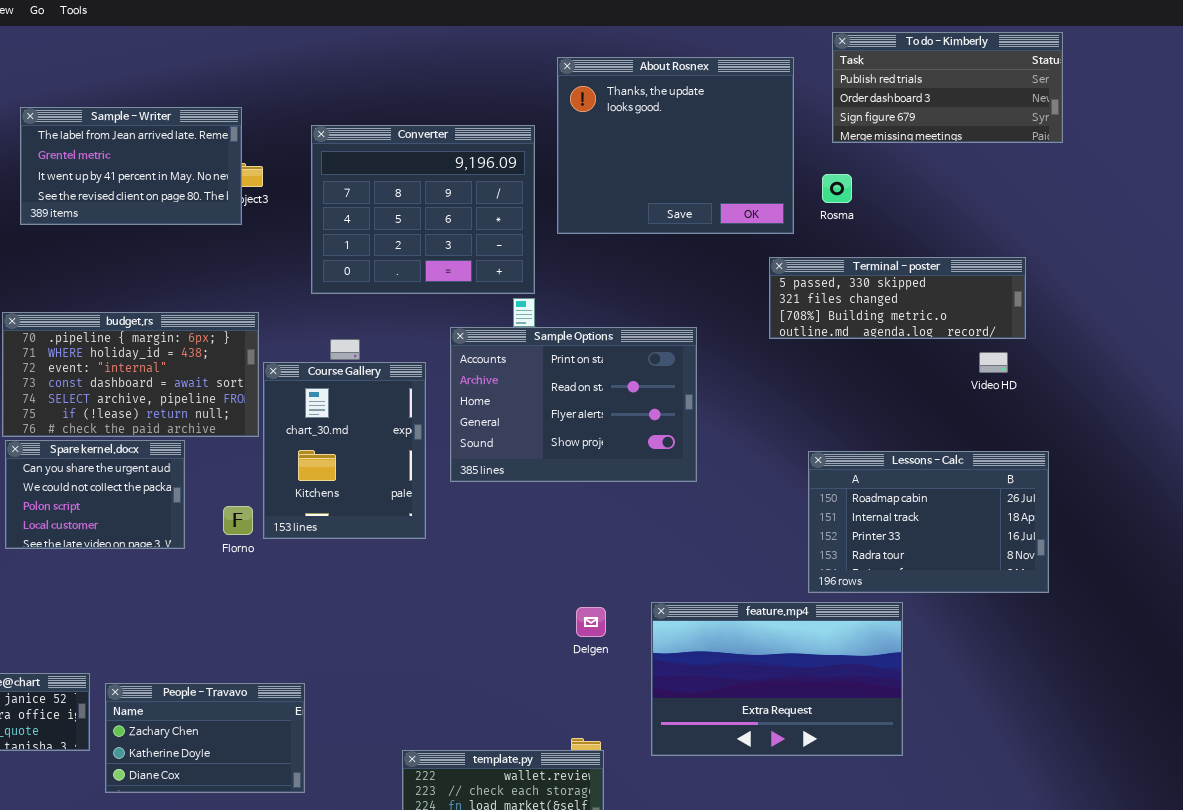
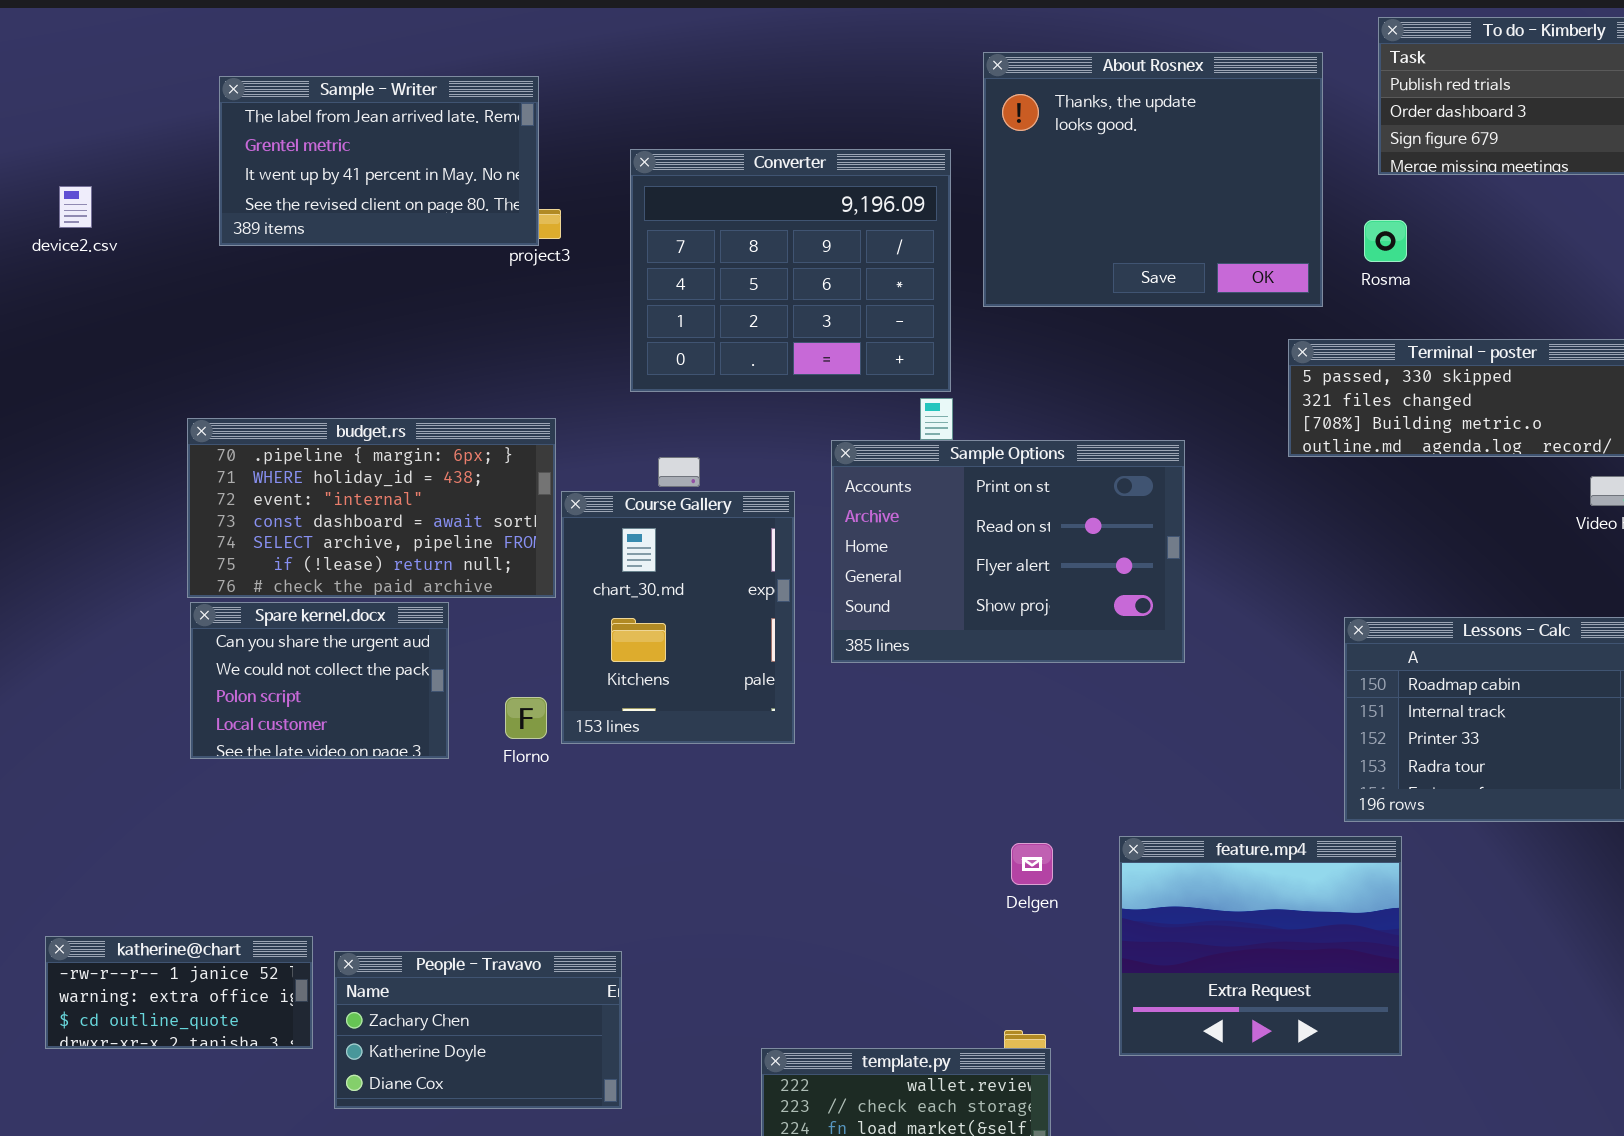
Sample - Writer: [20,107,242,225] -> [219,76,539,246], moved
feature.mp4: [651,602,903,756] -> [1119,836,1402,1056], resized

